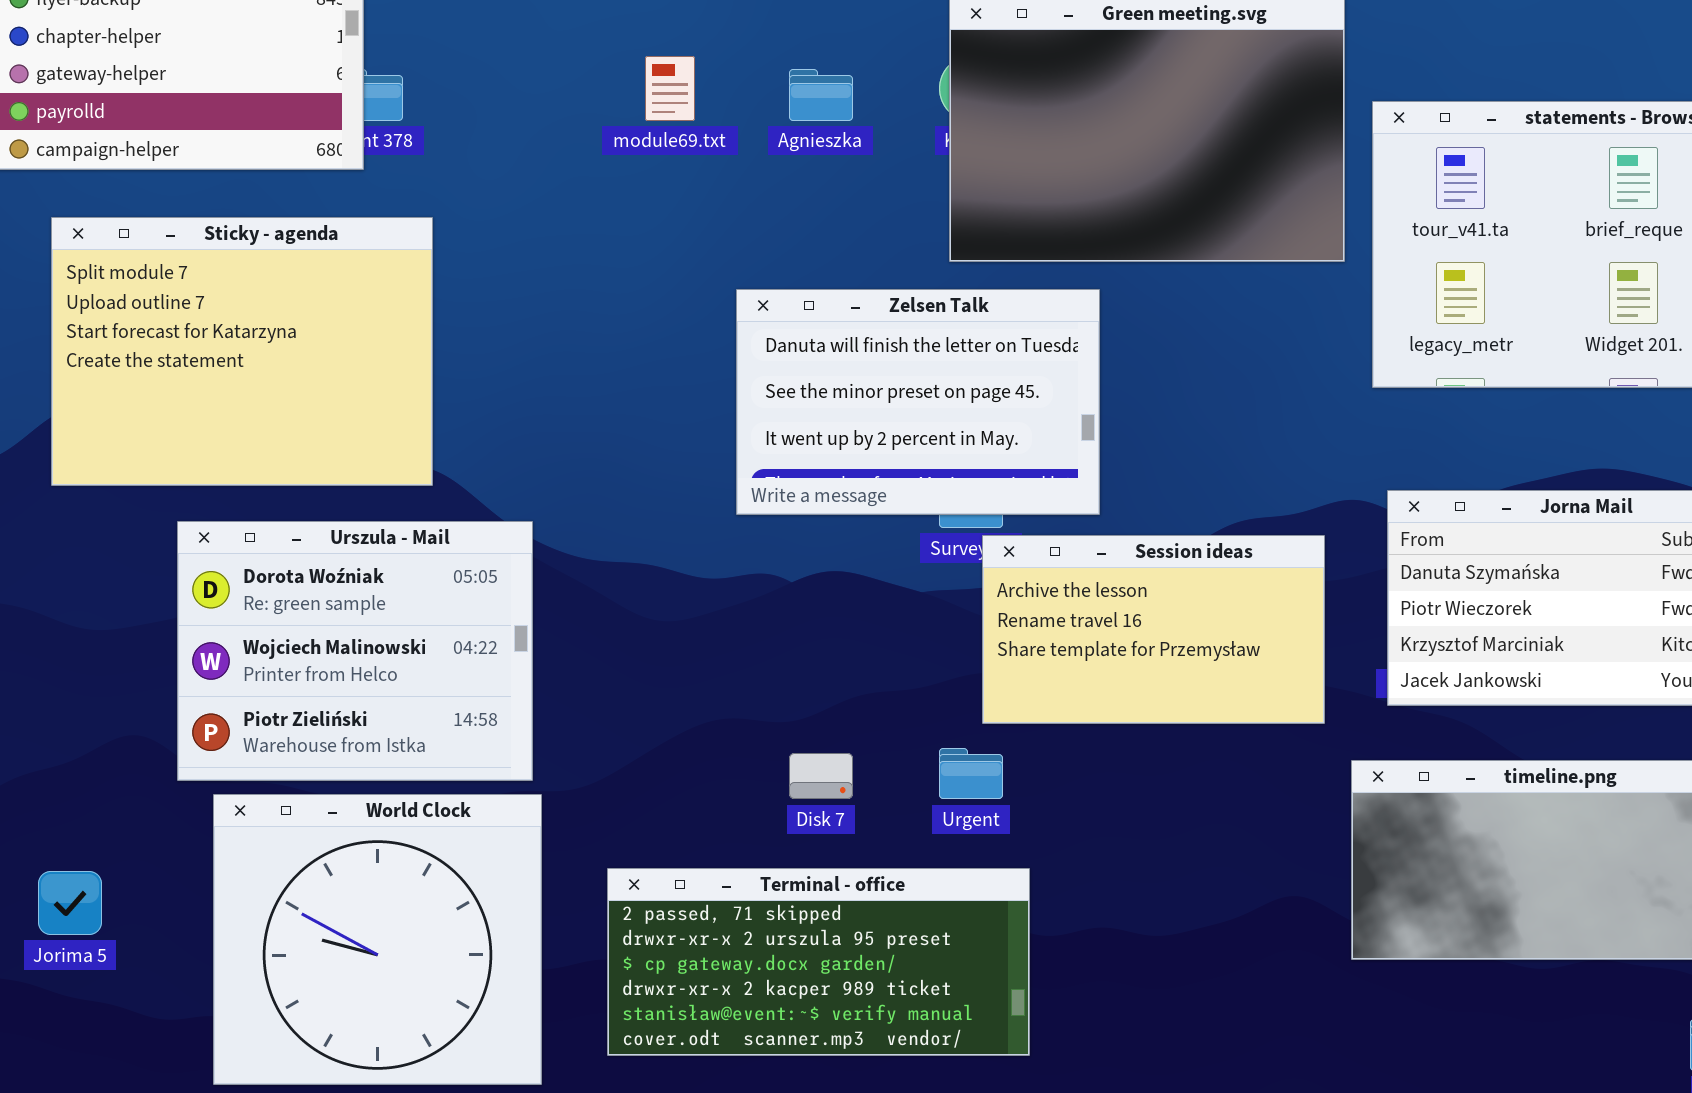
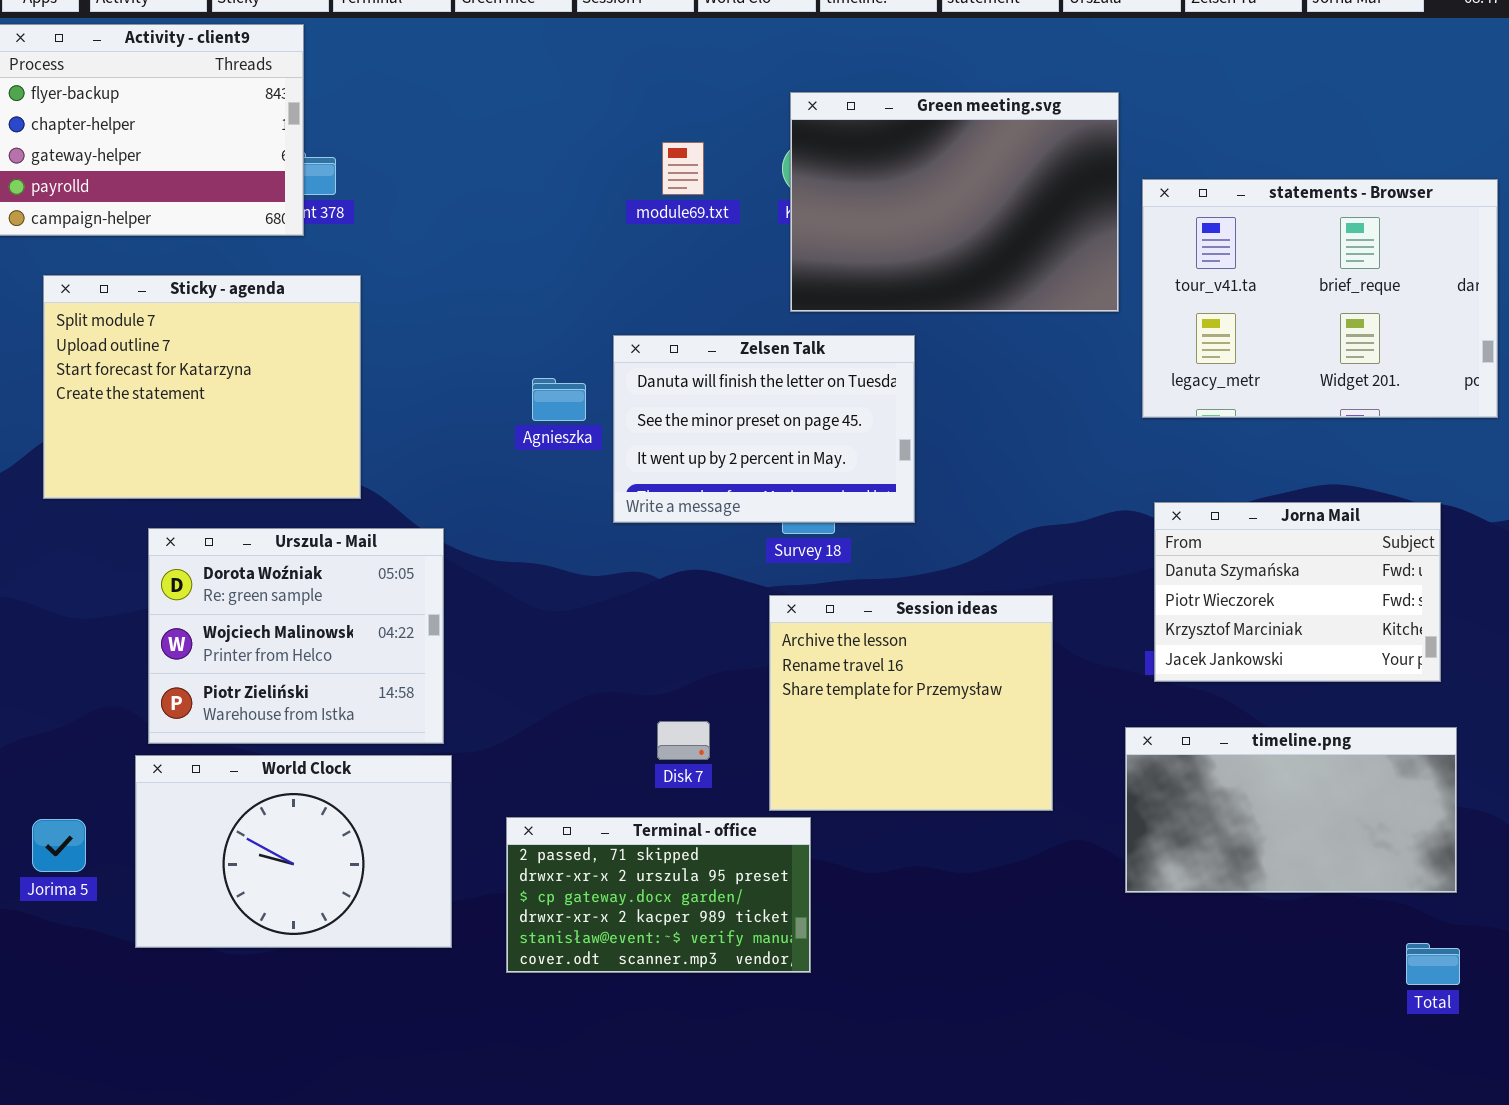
module69.txt: [645,56,695,121] -> [662,142,704,195], moved
Agnieszka: [789,69,853,121] -> [532,378,586,421], moved
Session ideas: [982,535,1325,724] -> [769,595,1053,811], moved, resized
World Clock: [213,794,542,1085] -> [135,755,452,948], resized
Terminal - office: [607,868,1030,1056] -> [506,817,811,973], resized

